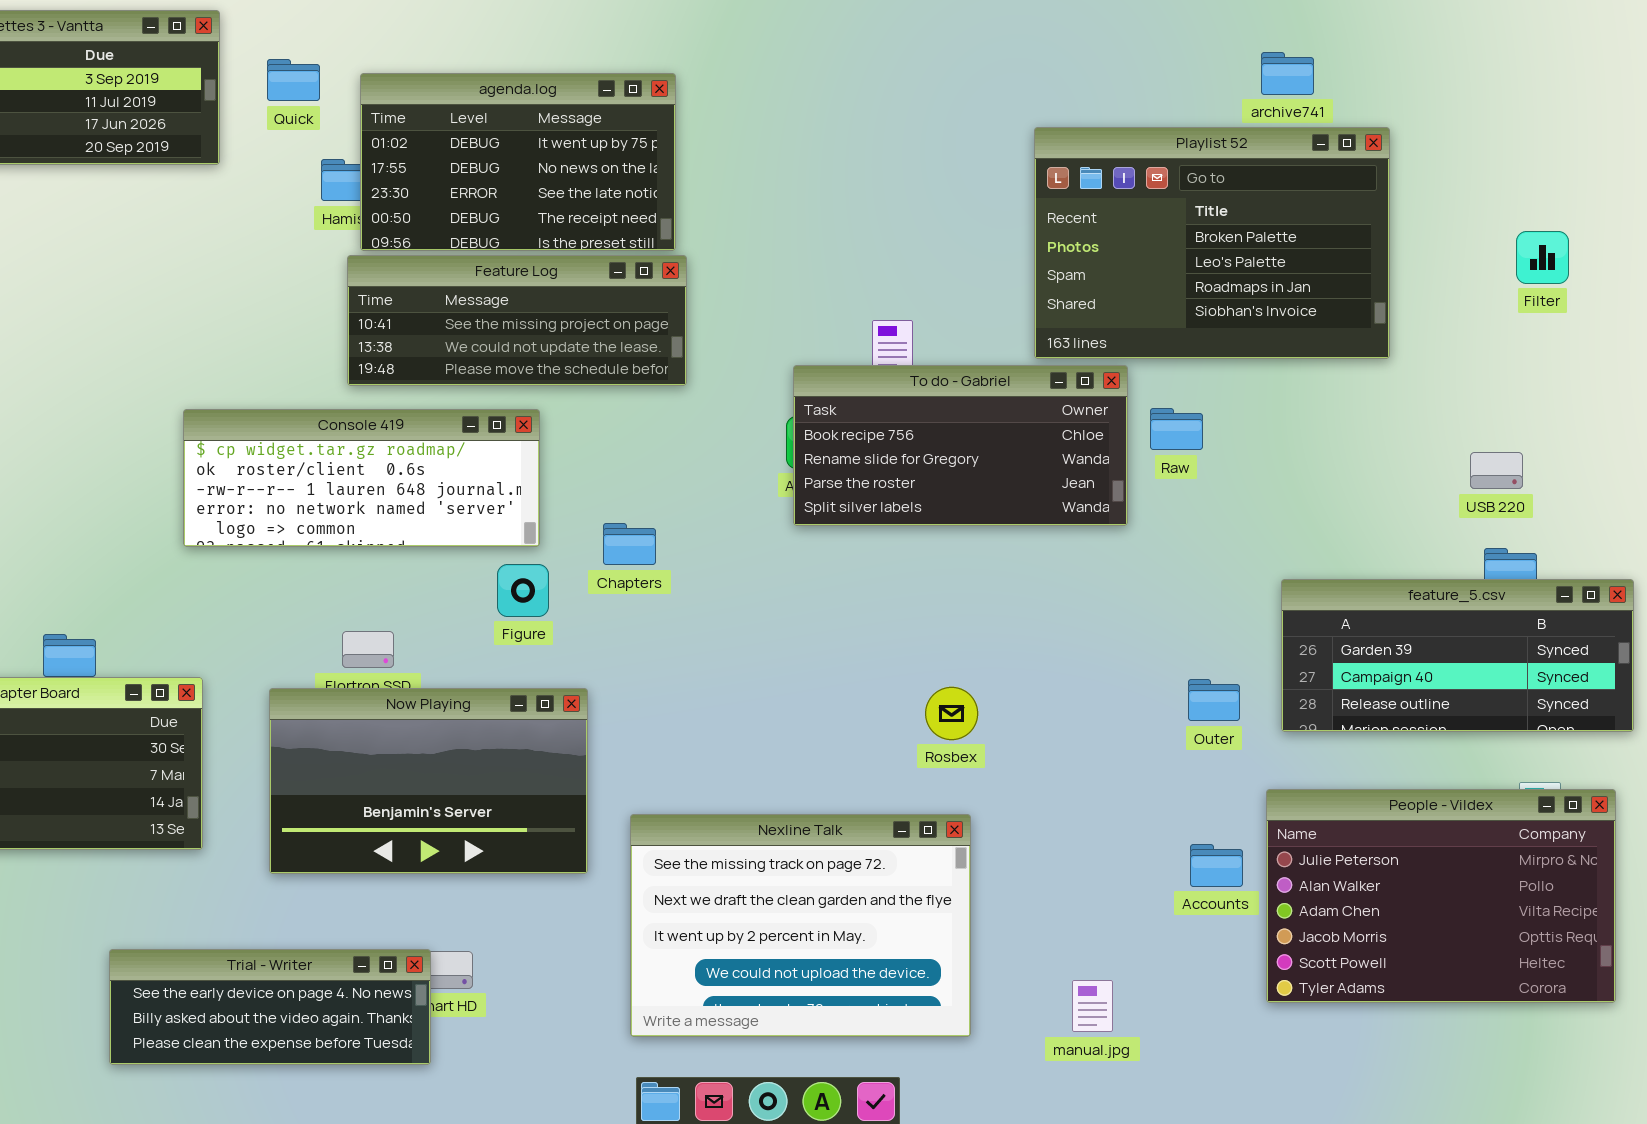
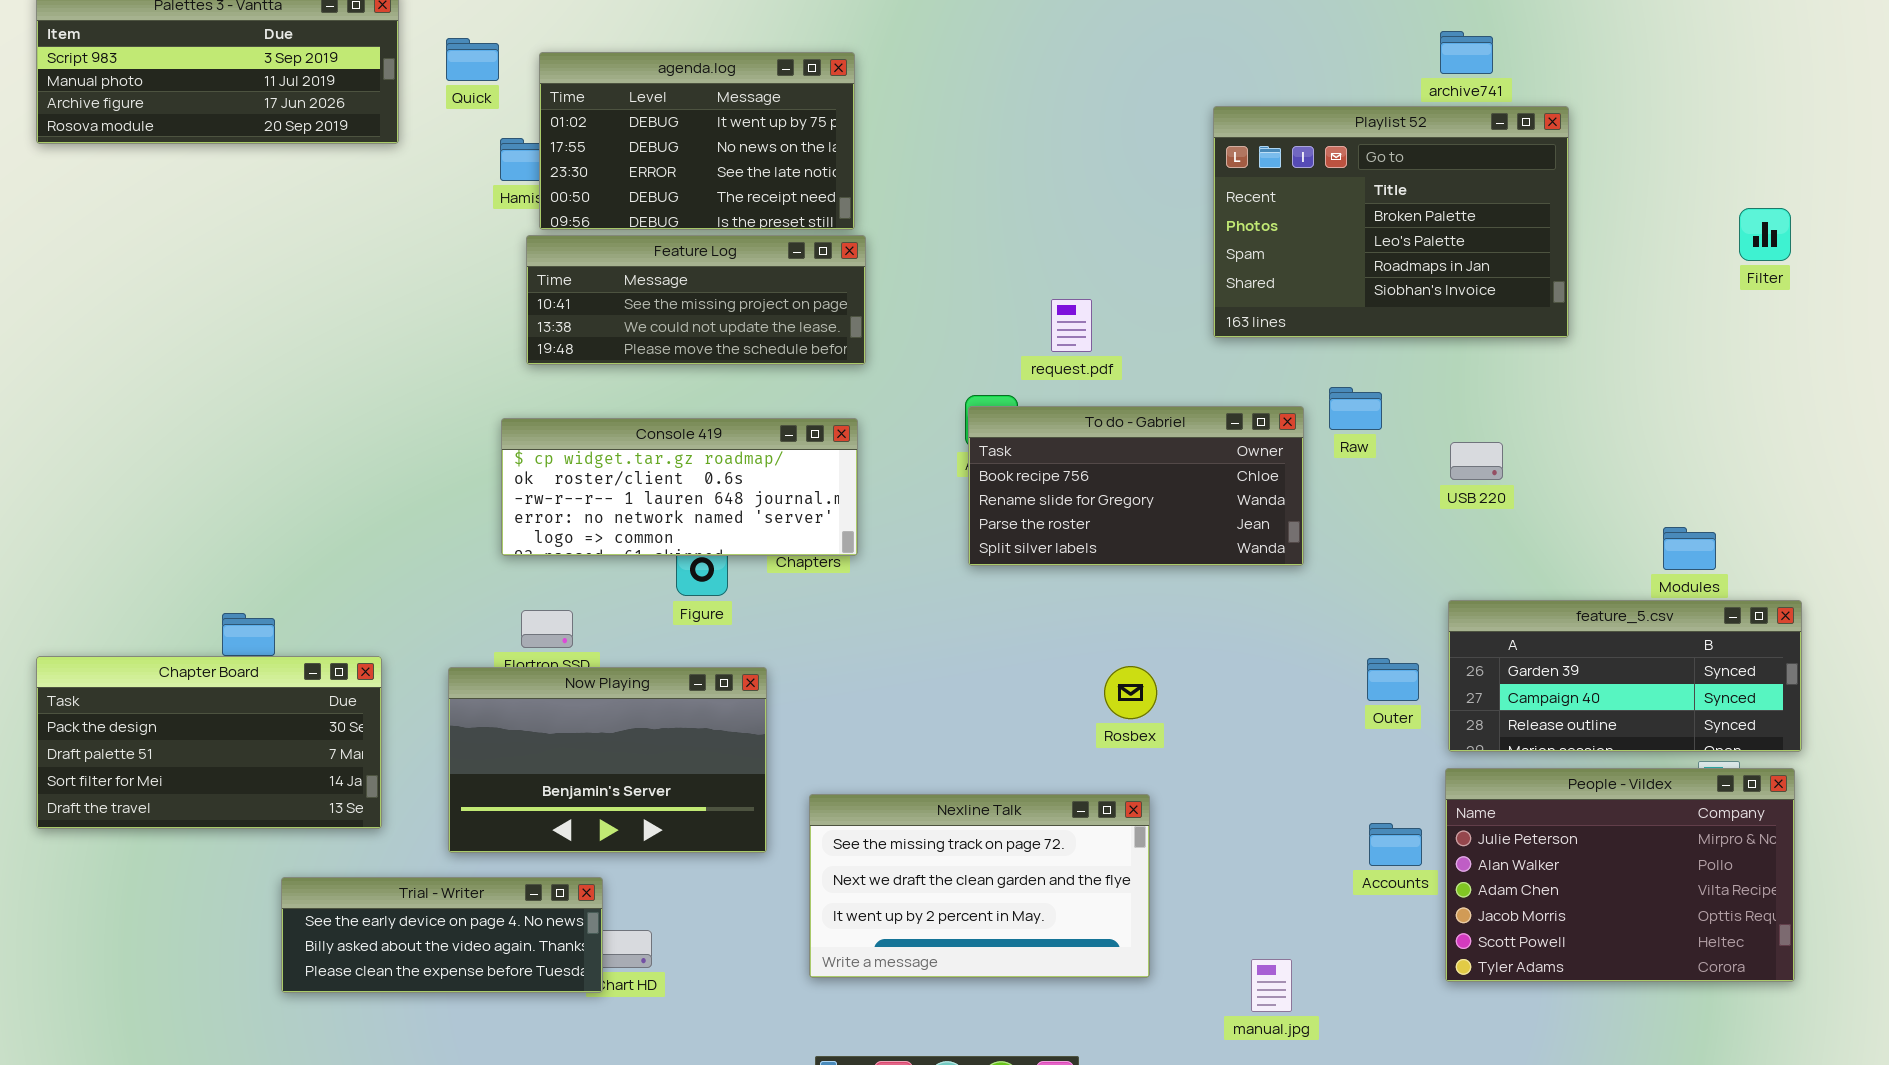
Filter: [1516,231,1569,284] -> [1739,208,1791,261], moved
To do - Gabriel: [793,365,1128,526] -> [968,406,1304,566], moved
Console 419: [183,409,540,547] -> [501,418,858,556], moved
USB 220: [1470,452,1523,489] -> [1450,442,1503,480], moved
feature_5.csv: [1281,579,1634,732] -> [1448,600,1802,752], moved
Nexline Talk: [630,814,971,1037] -> [809,794,1150,978], resized
Trial - Writer: [109,949,431,1065] -> [281,877,603,993], moved

